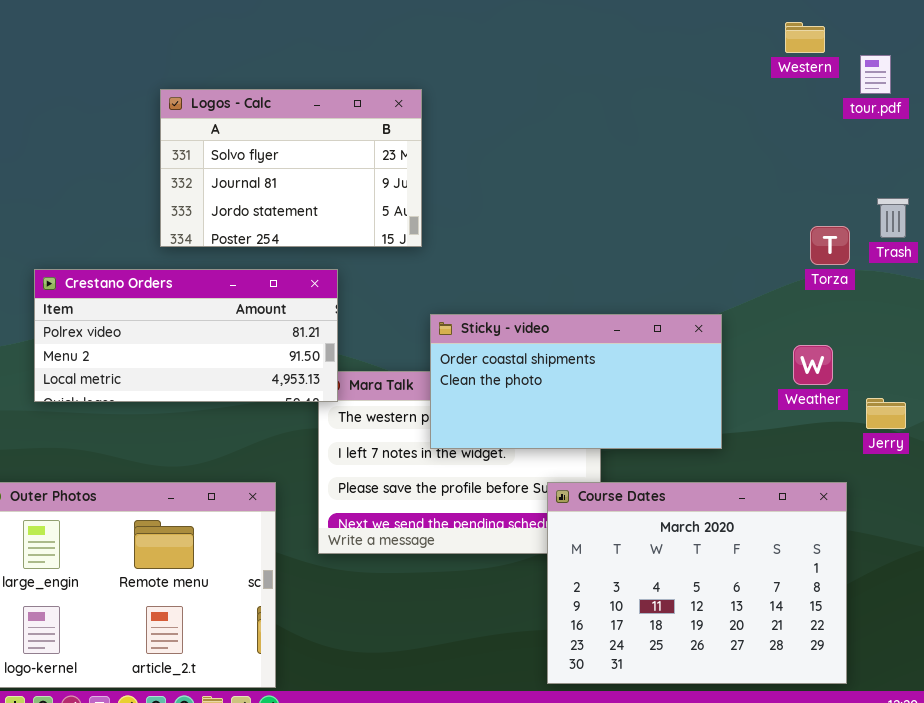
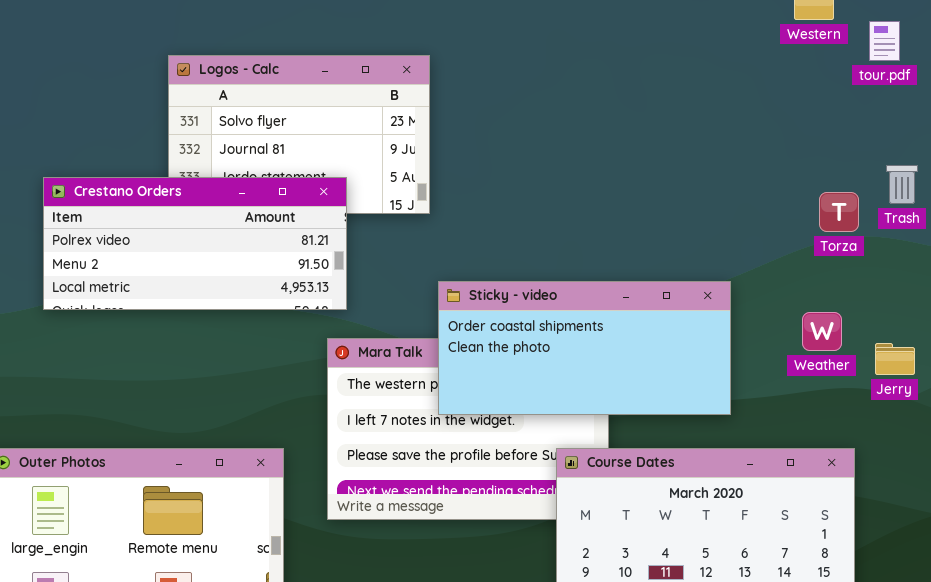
Crestano Orders: [34,269,338,402] -> [43,177,347,310], moved
Jerry: [866,398,906,429] -> [875,343,915,375], moved

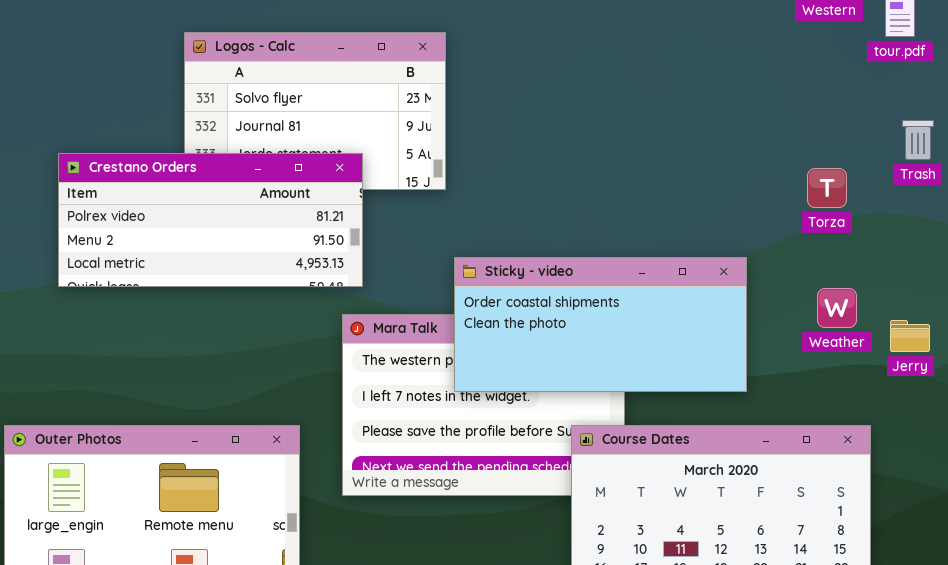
Trash: [886,165,918,204] -> [902,120,934,160], moved
Torza: [819,192,859,232] -> [807,168,847,208], moved

